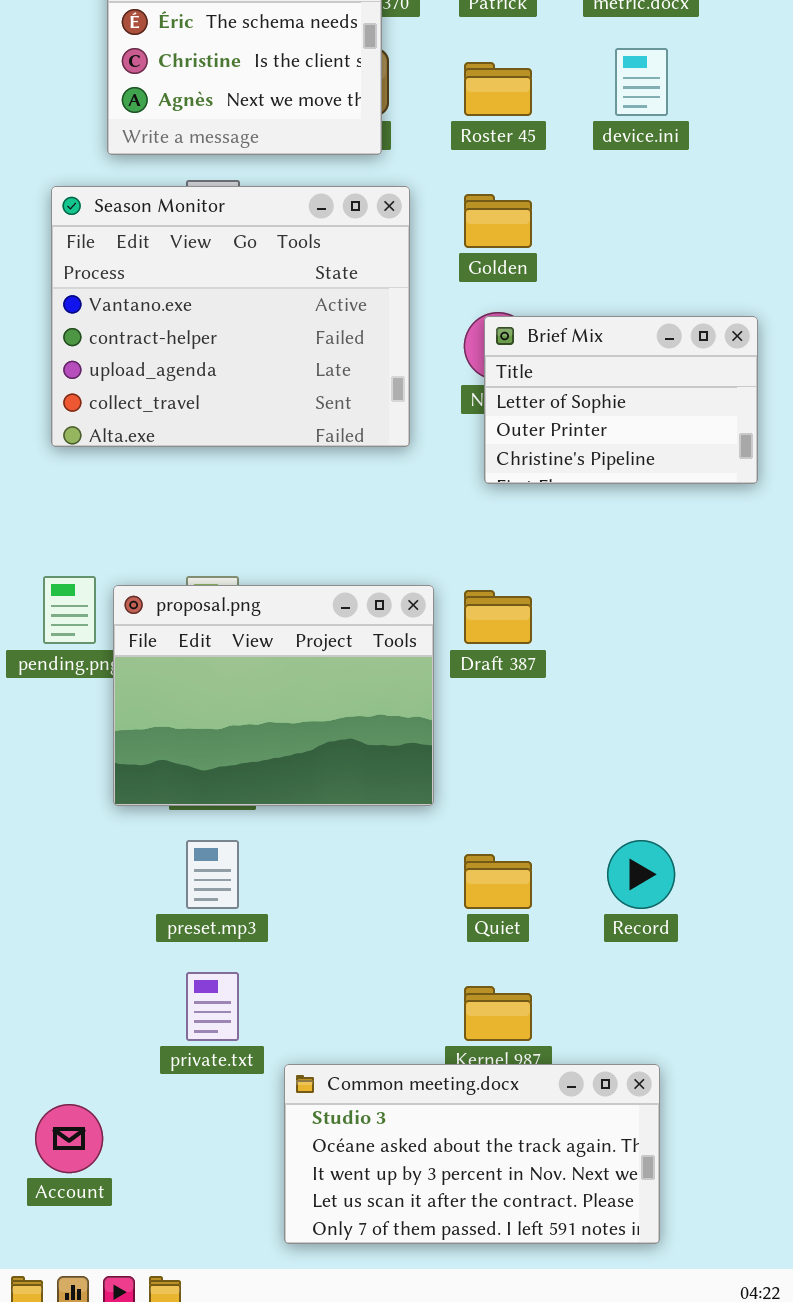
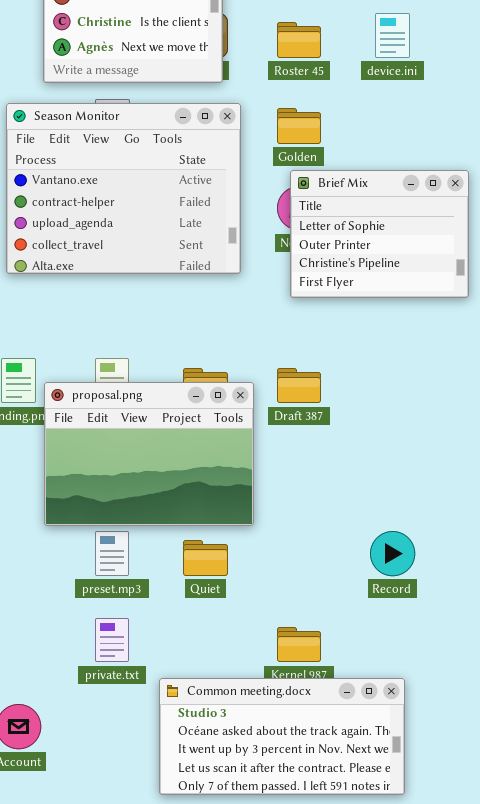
Brief Mix: [484,316,758,484] -> [290,170,469,298], resized
proposal.png: [113,585,434,806] -> [44,382,254,526], moved
Quiet: [464,854,532,909] -> [183,540,228,576], moved

